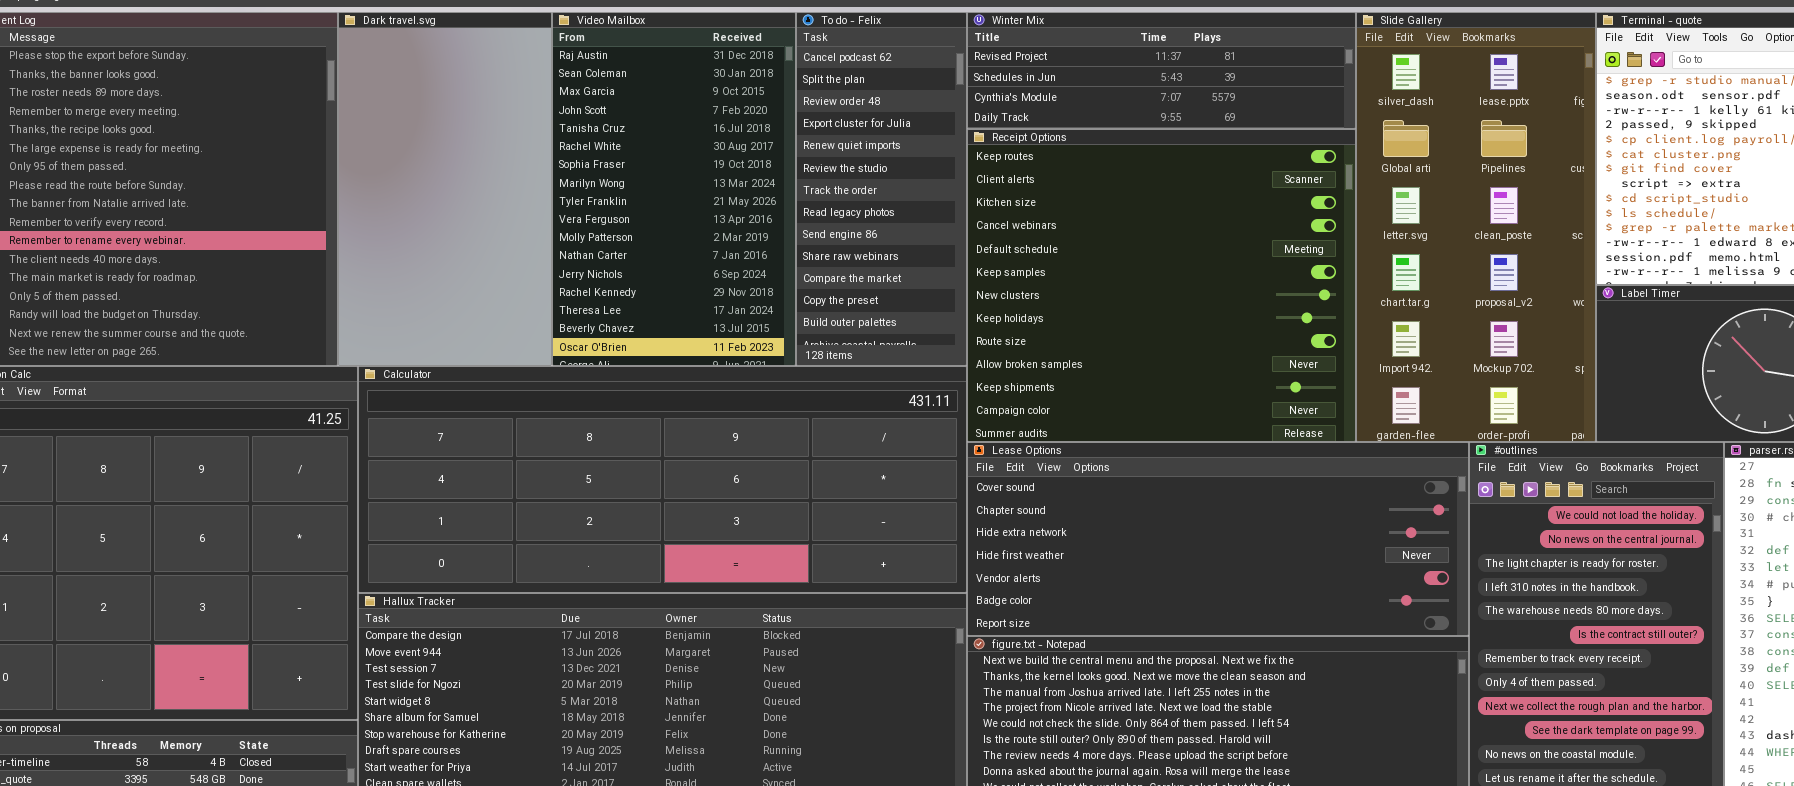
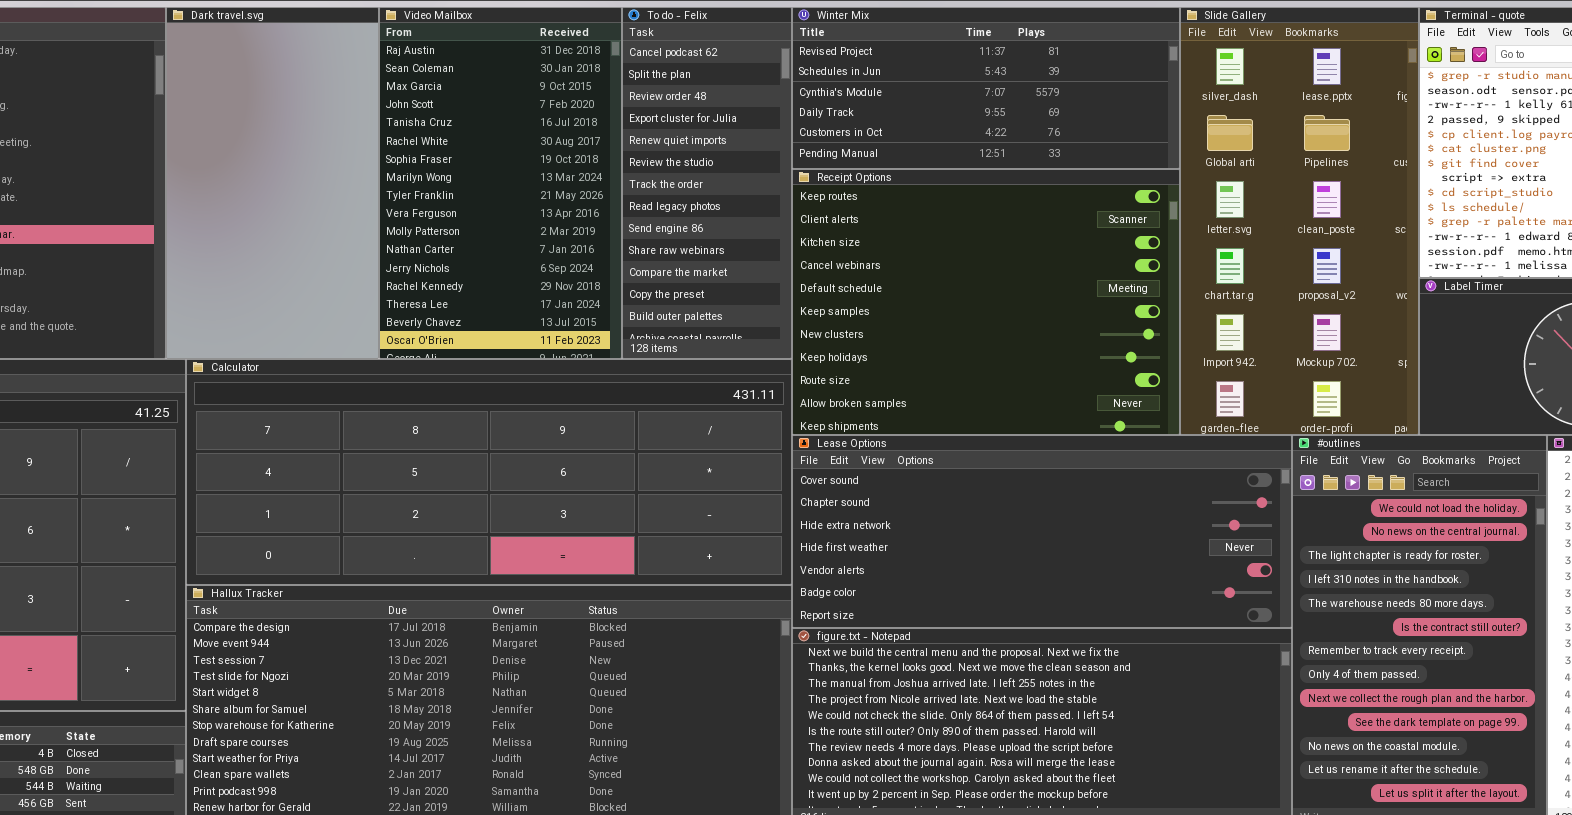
Winter Mix: [967,12,1356,129] -> [792,7,1180,169], resized
Receipt Options: [967,129,1356,442] -> [792,169,1180,435], resized

